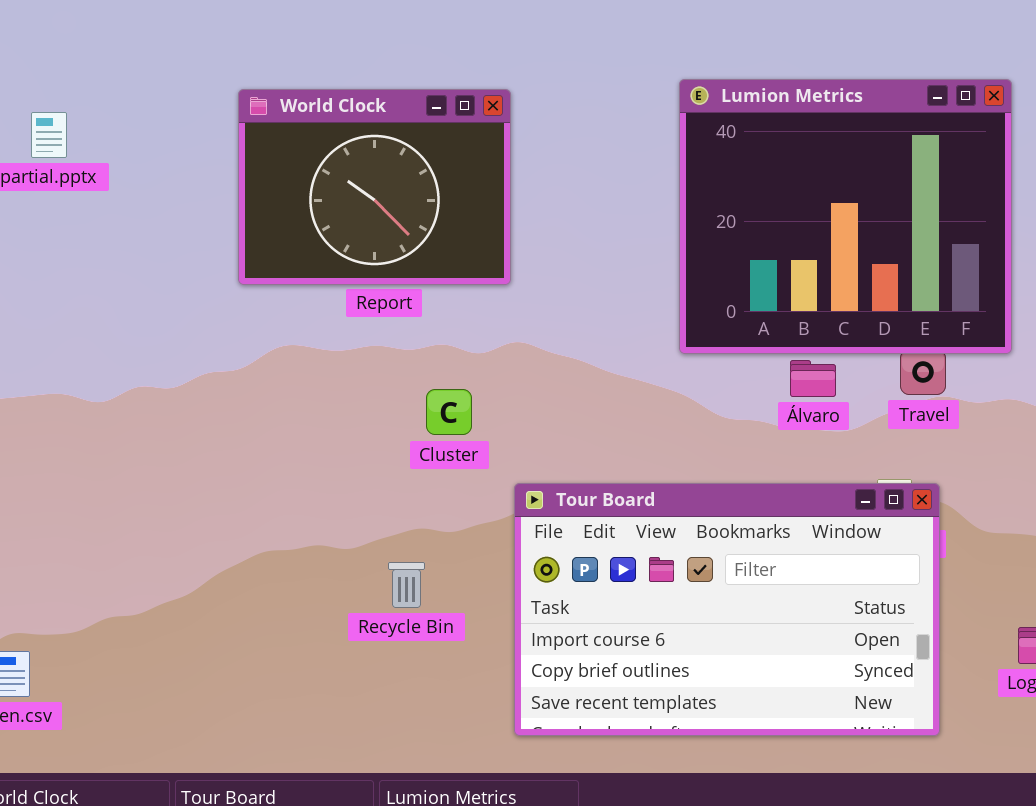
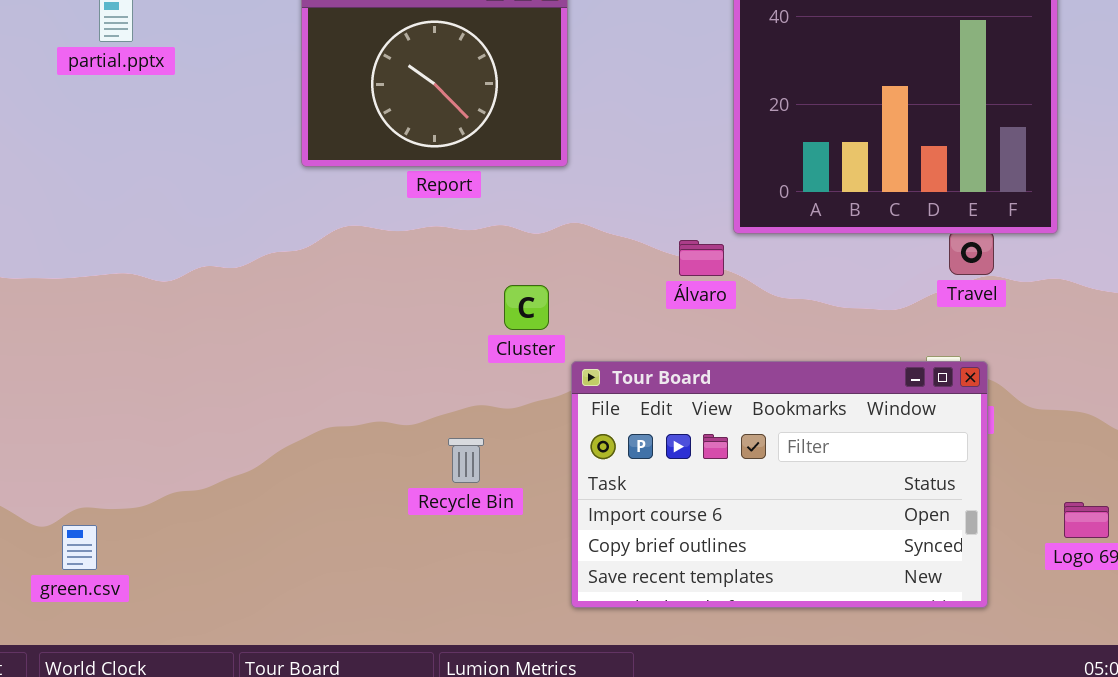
Álvaro: [790,360,836,397] -> [679,240,724,276], moved
Cluster: [426,389,472,435] -> [504,285,549,330], moved

